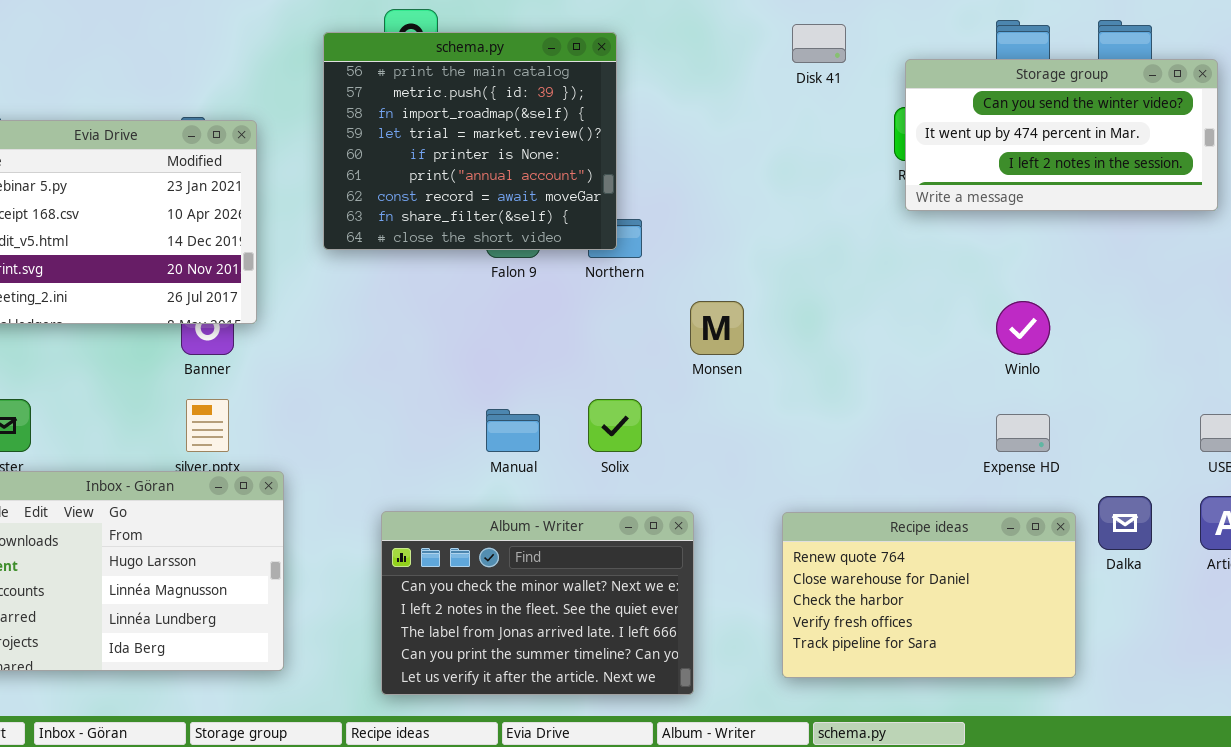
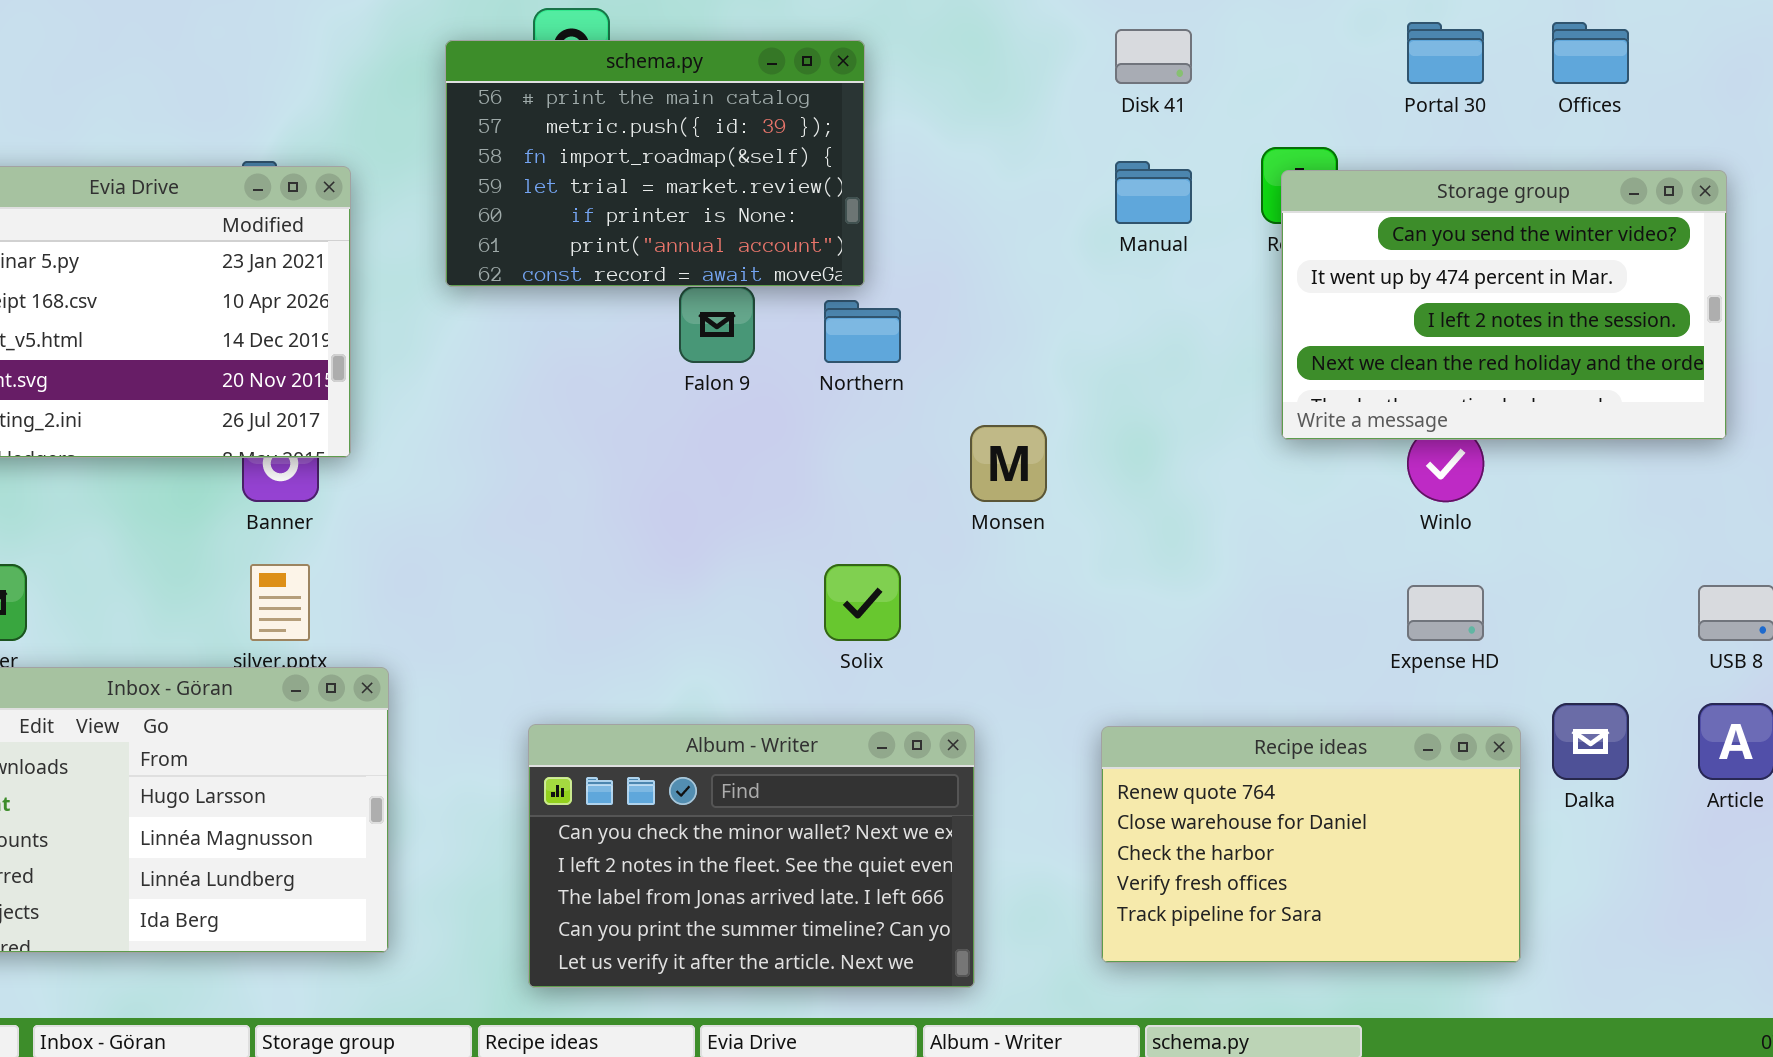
schema.py: [323,32,617,250] -> [445,40,865,287], resized
Storage group: [905,59,1218,211] -> [1281,170,1727,440], moved, resized
Manual: [486,409,540,452] -> [1115,161,1192,224], moved

